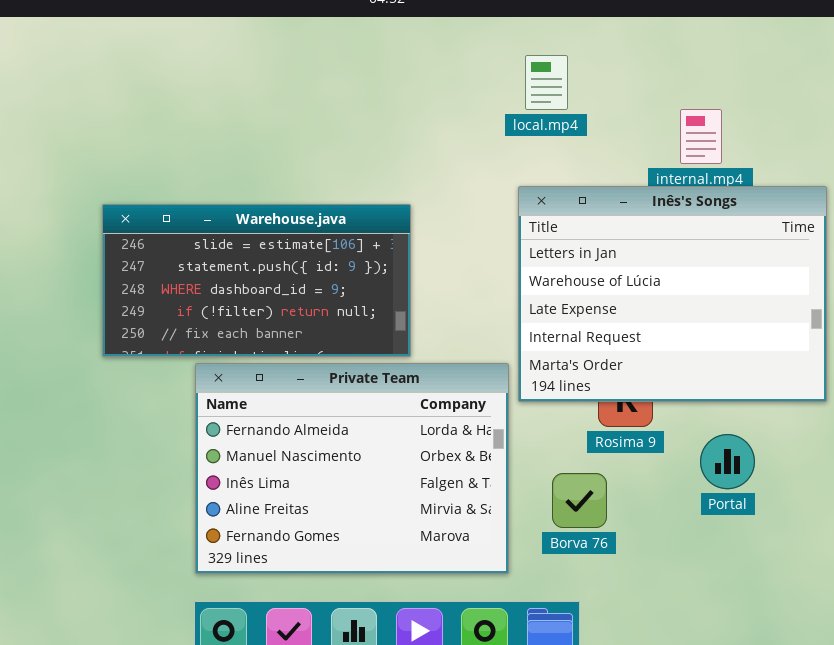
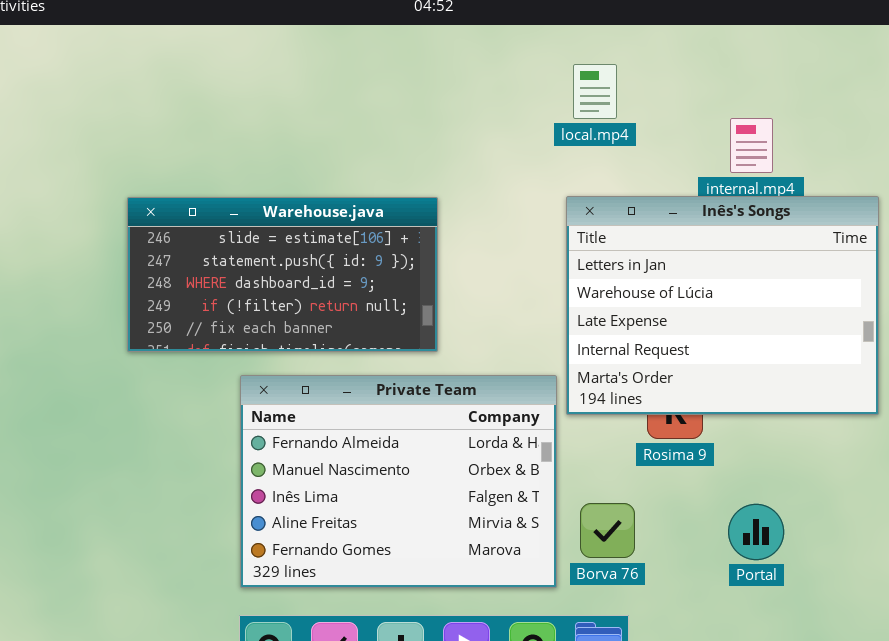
Warehouse.java: [102,204,411,357] -> [127,197,438,352], moved
Portal: [700,434,755,489] -> [728,504,784,560], moved
Borva 76: [552,473,607,528] -> [580,503,635,558], moved

